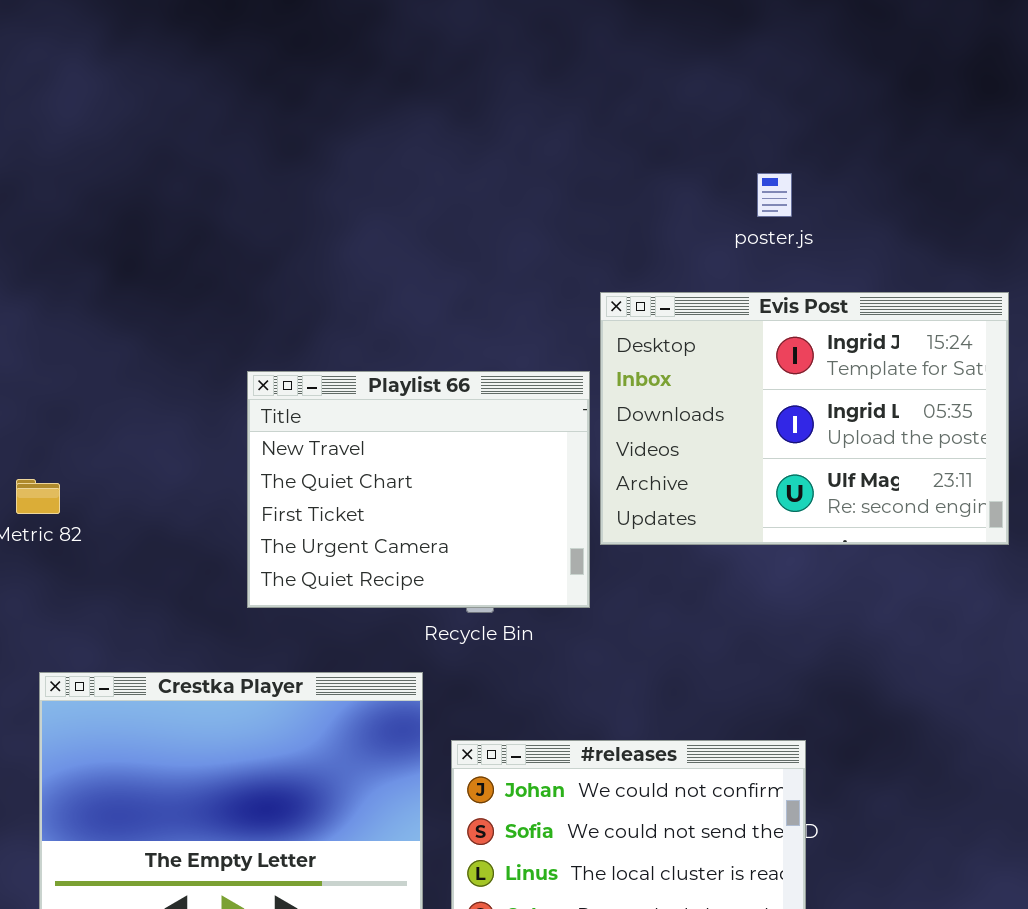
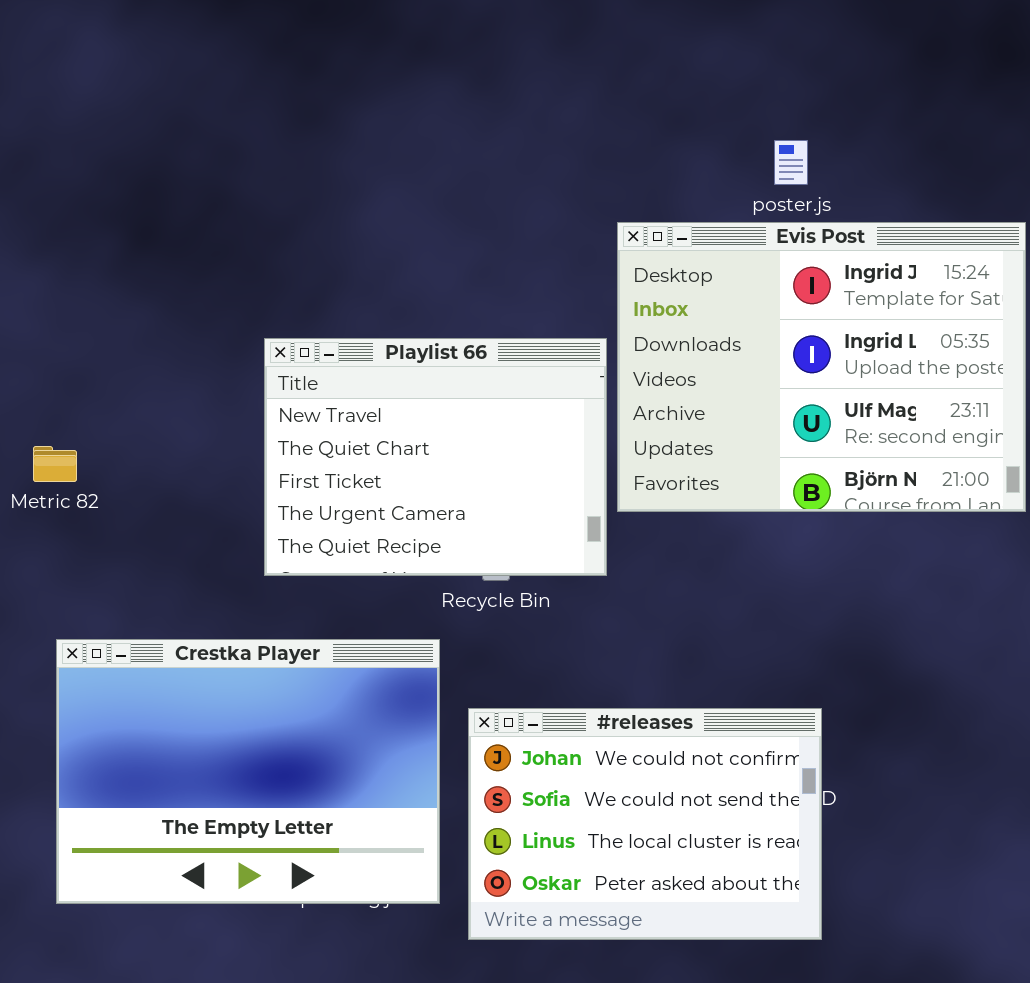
Evis Post: [600,292,1009,545] -> [617,222,1026,512], resized

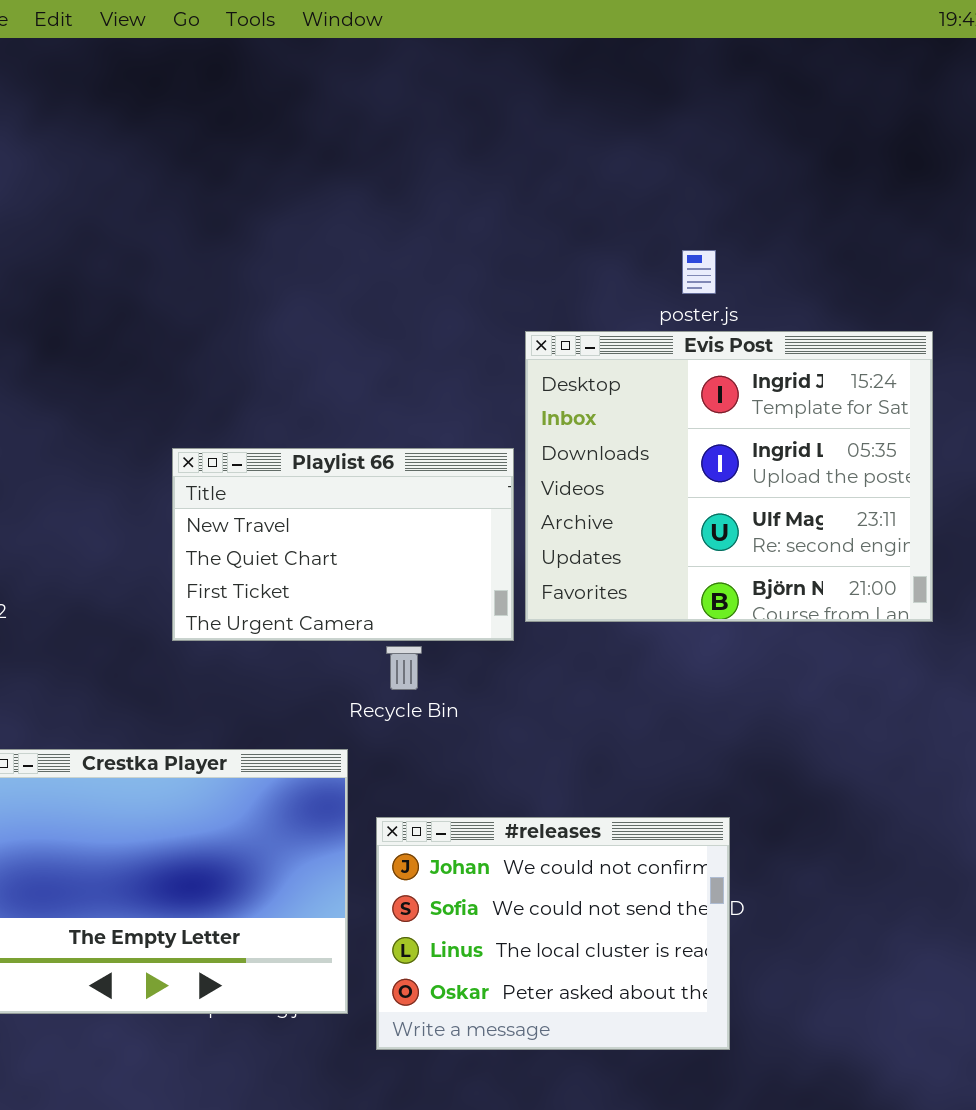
Playlist 66: [264,338,607,576] -> [172,448,514,641], resized

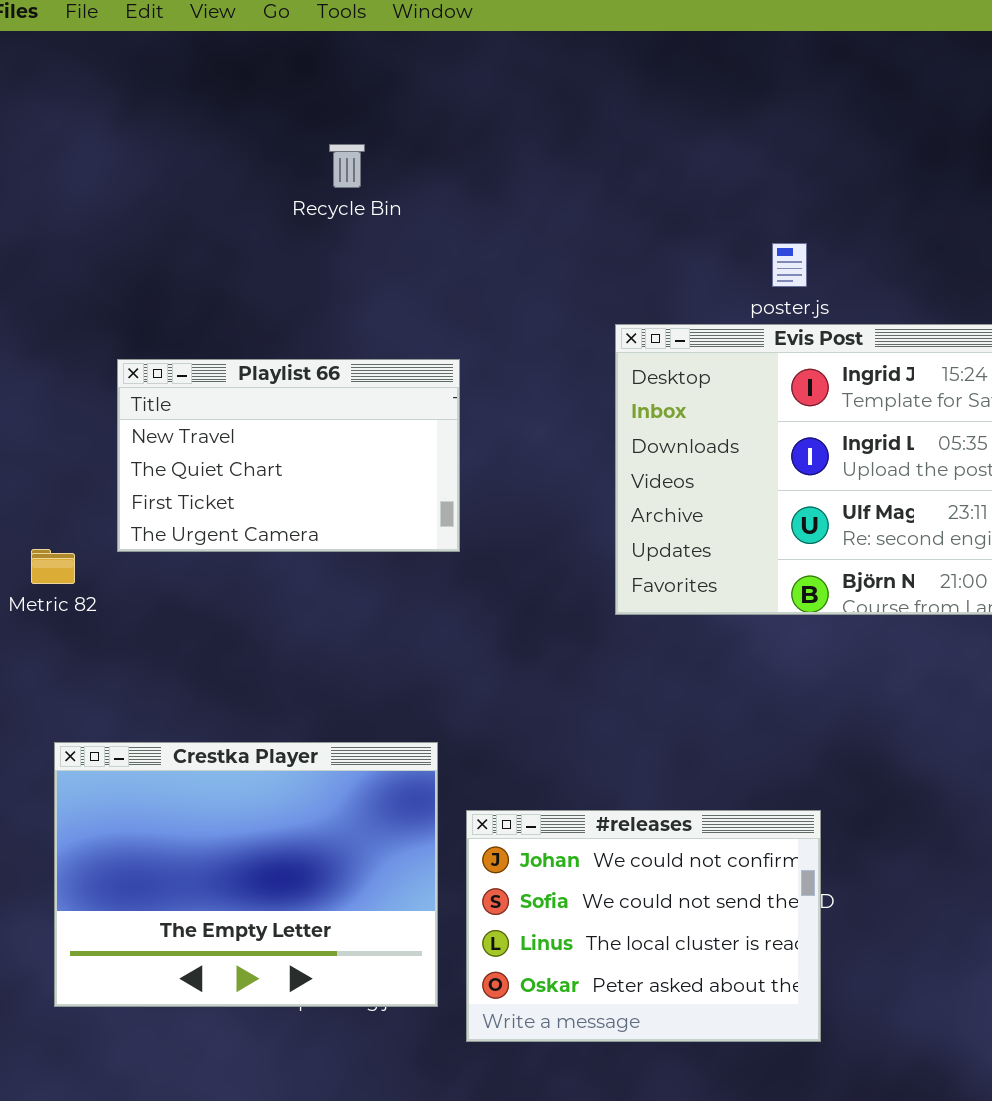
Playlist 66: [172,448,514,641] -> [117,359,460,552], moved
Recycle Bin: [386,646,422,690] -> [329,144,365,188], moved

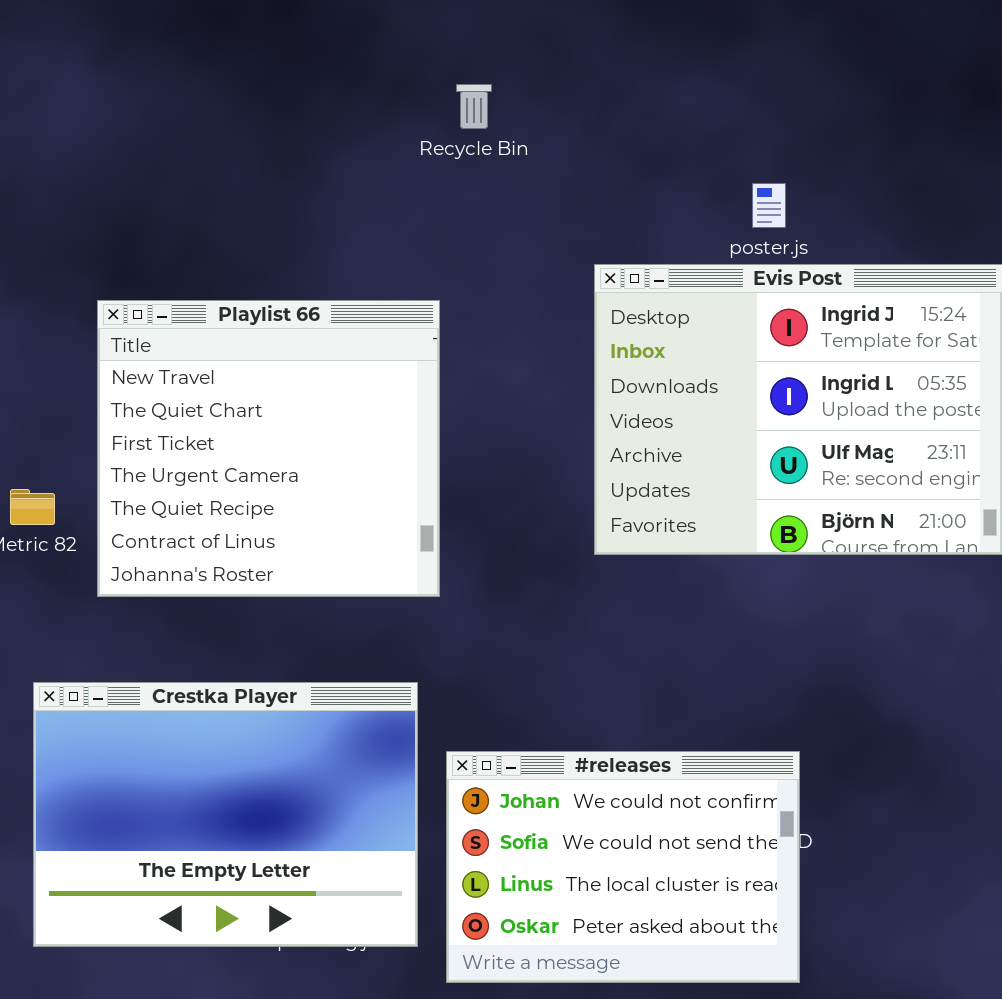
Recycle Bin: [329,144,365,188] -> [456,84,492,129], moved
Playlist 66: [117,359,460,552] -> [97,300,440,597], resized

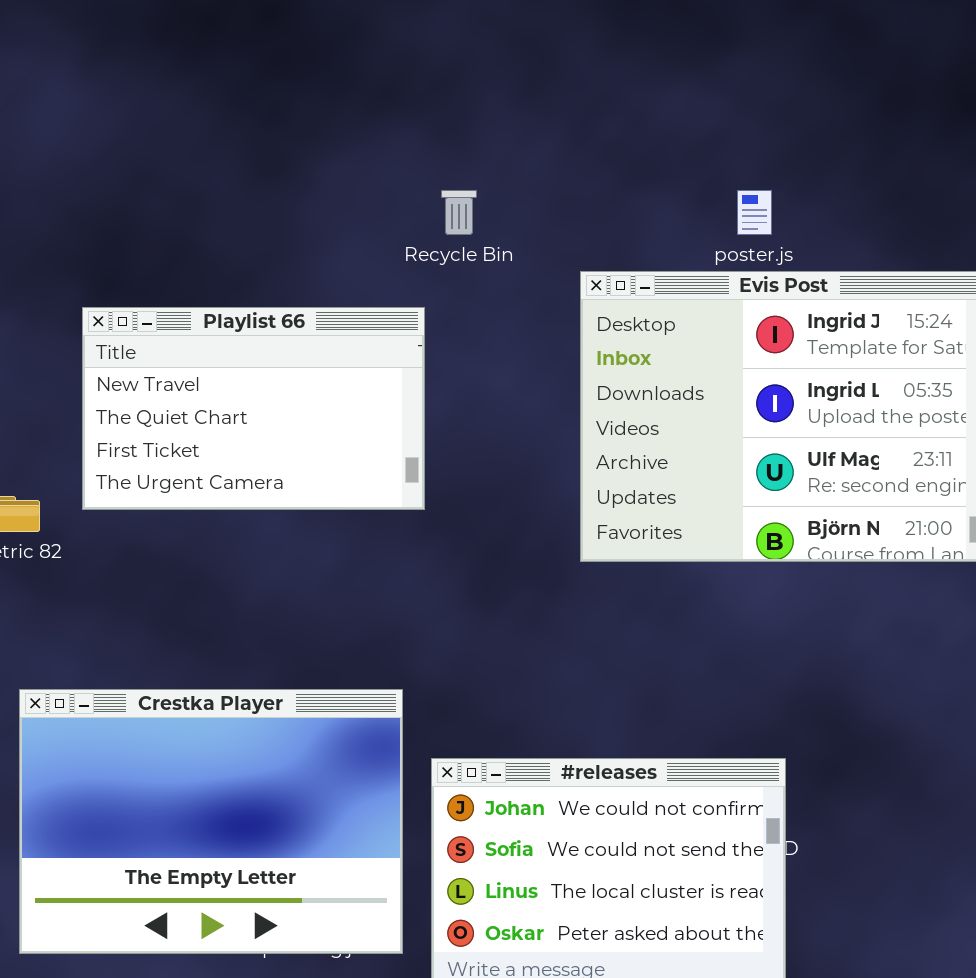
Recycle Bin: [456,84,492,129] -> [441,190,477,235], moved
Playlist 66: [97,300,440,597] -> [82,307,425,510], resized

